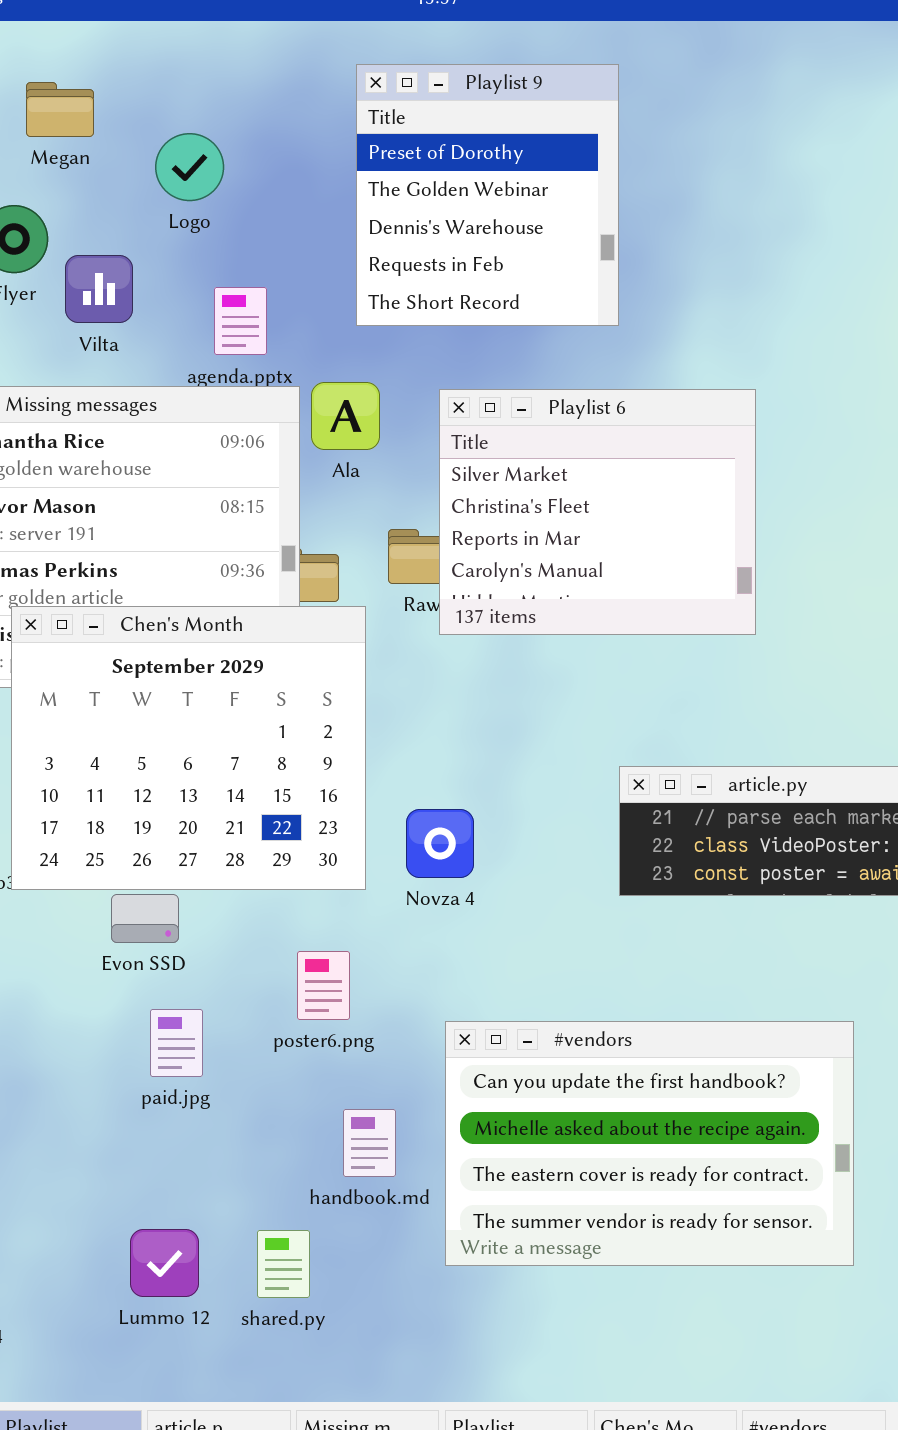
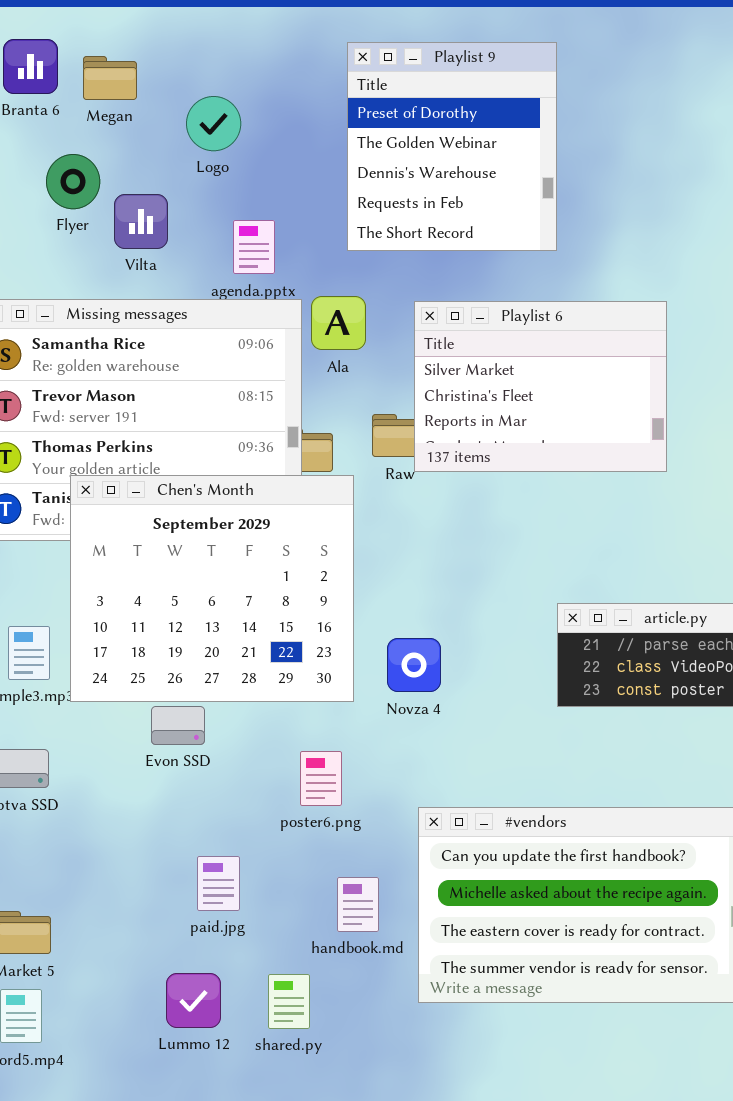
Playlist 6: [439,389,756,635] -> [414,301,667,472], resized
paid.jpg: [150,1009,203,1077] -> [197,856,240,911], moved

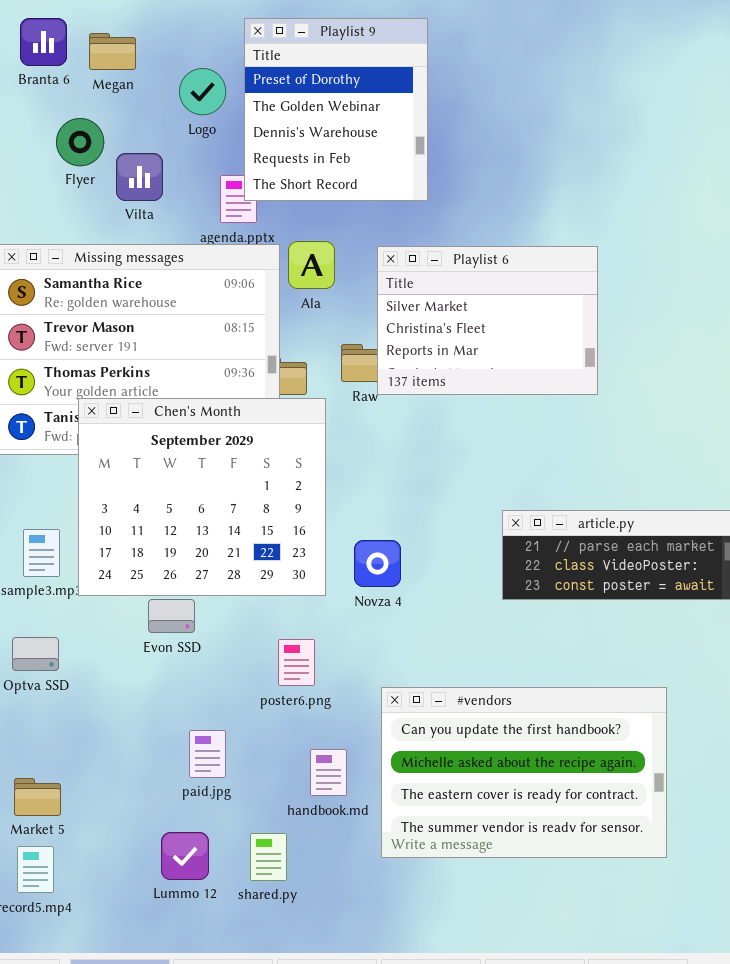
Playlist 9: [347,42,557,251] -> [244,18,428,201], moved

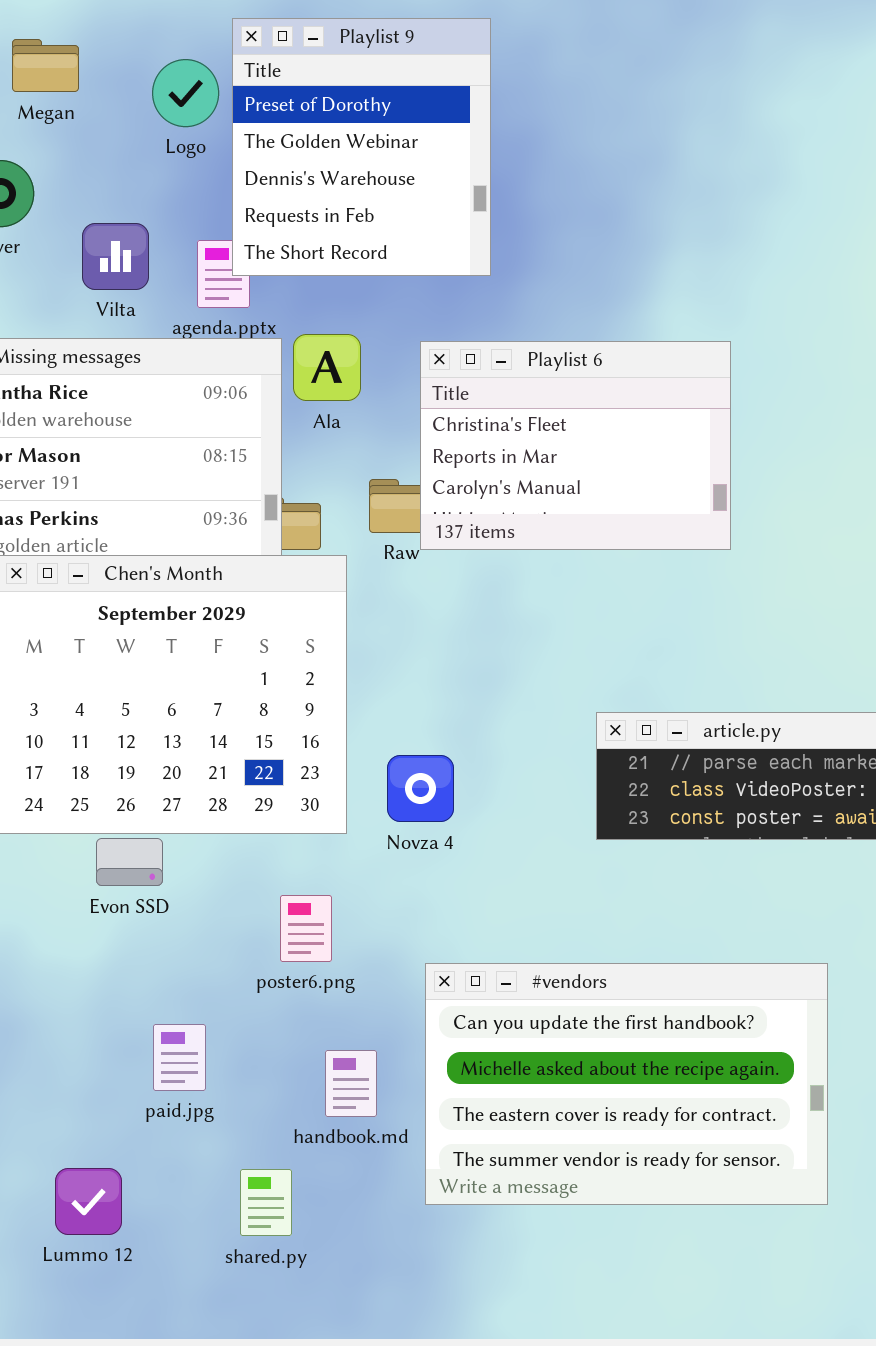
Logo: [179,68,226,115] -> [152,59,219,127], moved
Vilta: [116,153,163,201] -> [82,223,149,290], moved
Playlist 6: [377,246,598,395] -> [420,341,731,550], scrolled down 1 row
Lummo 12: [161,832,209,880] -> [55,1168,122,1235], moved

